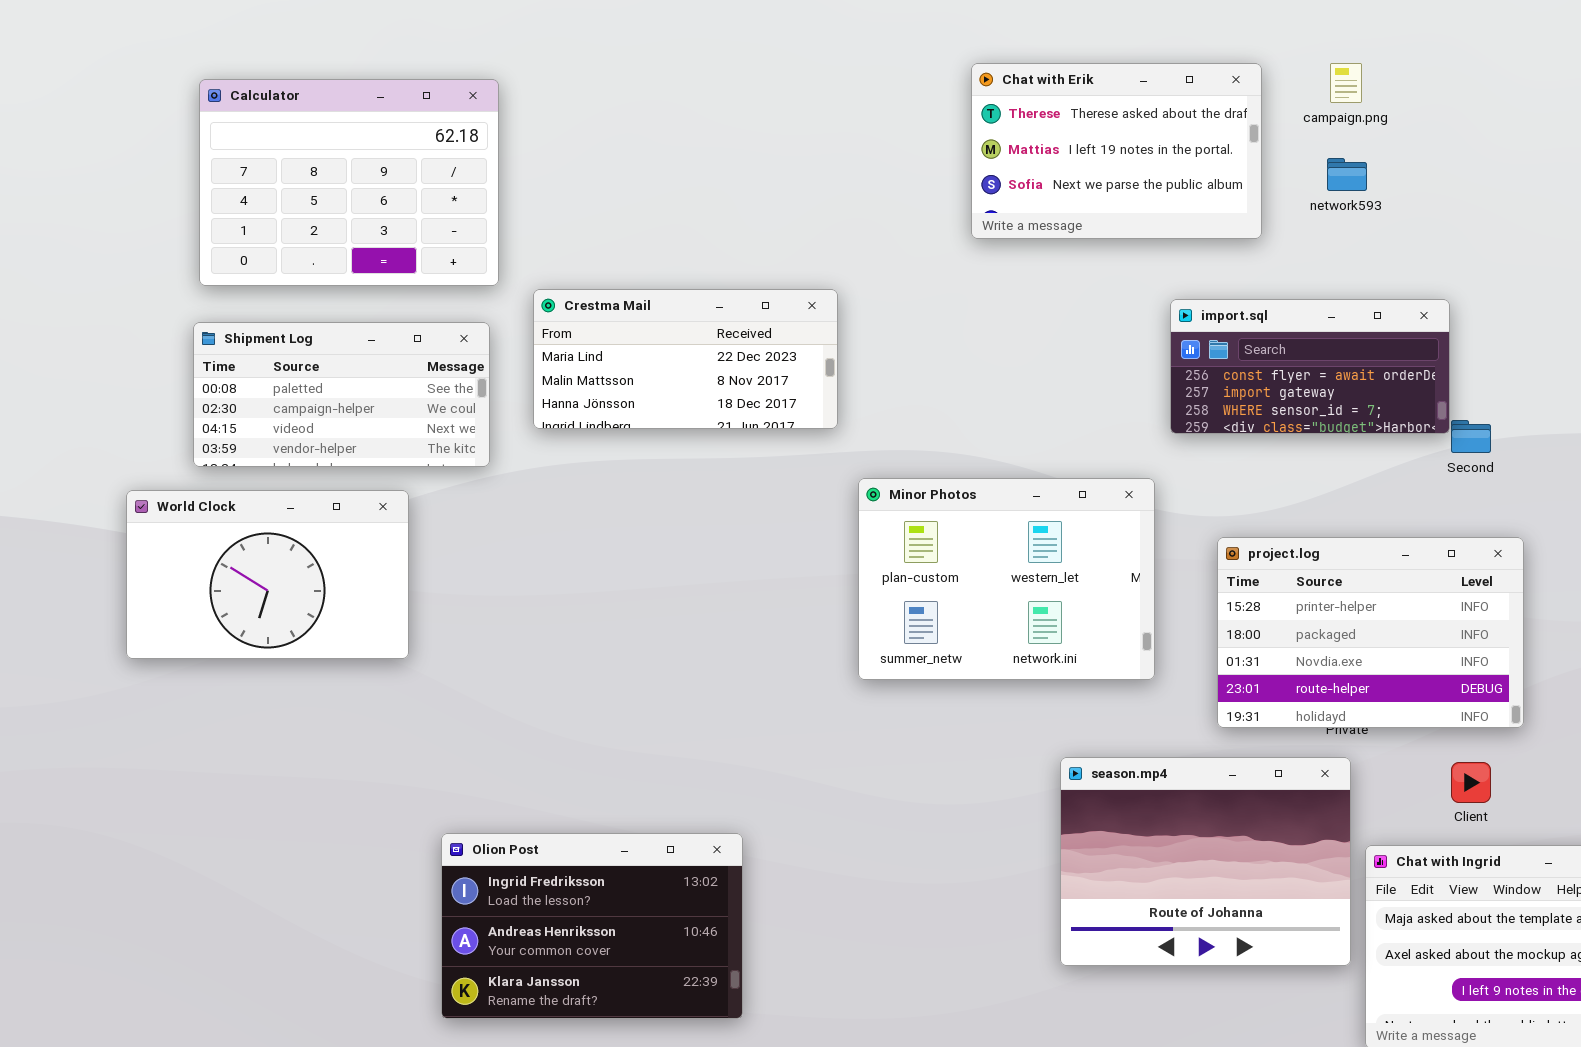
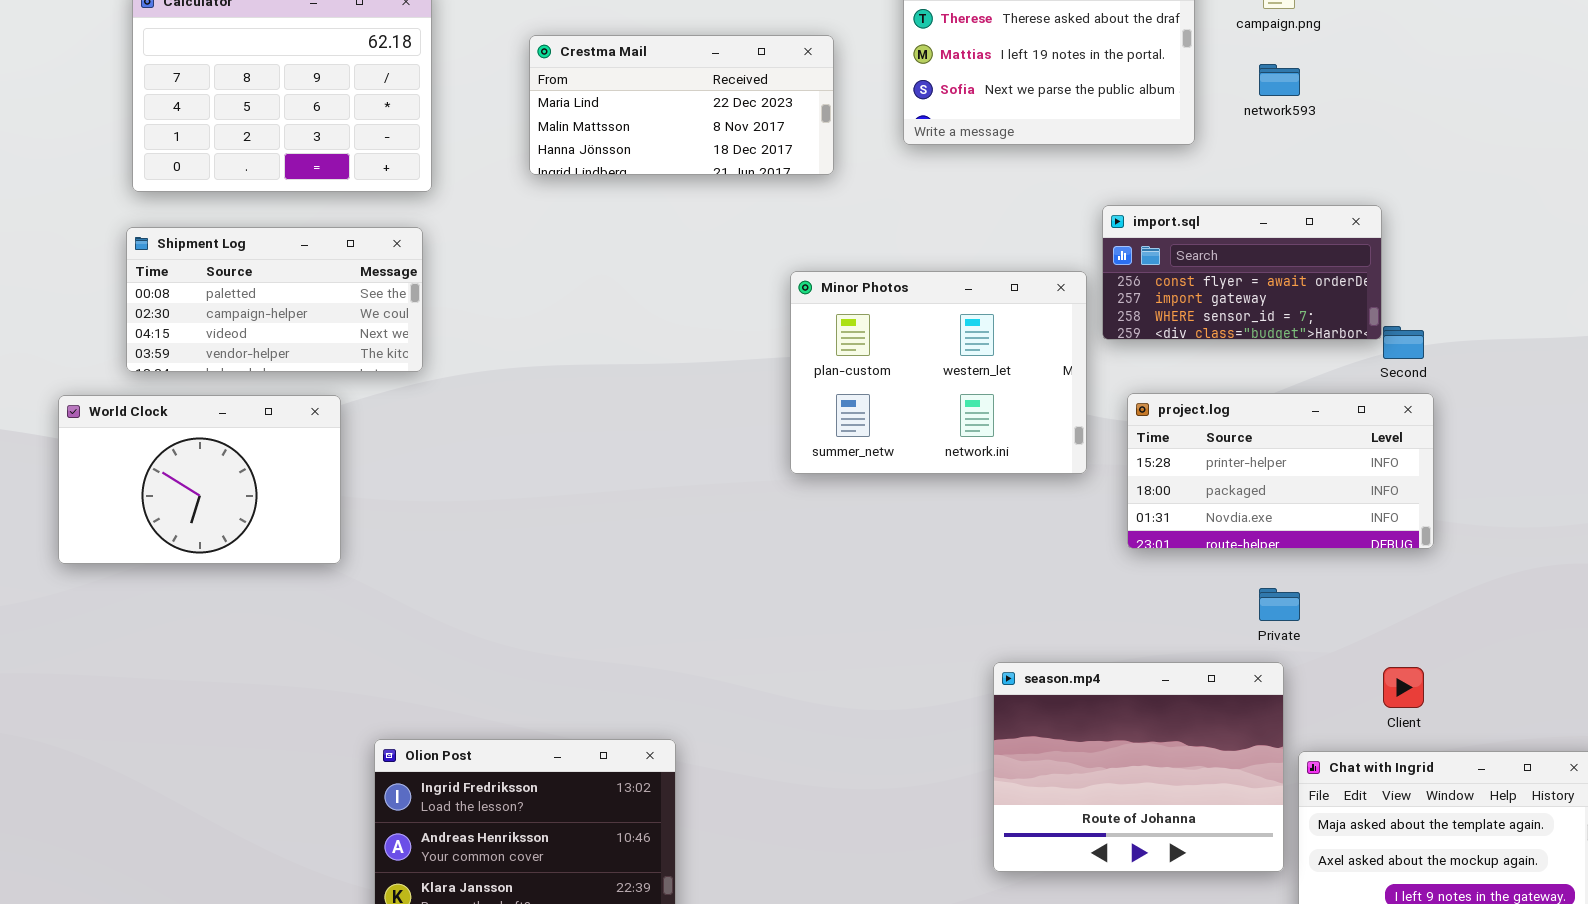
Crestma Mail: [533,289,838,429] -> [529,35,834,175], moved
Minor Photos: [858,478,1155,680] -> [790,271,1087,474], moved
project.log: [1217,537,1524,728] -> [1127,393,1434,549], moved, resized

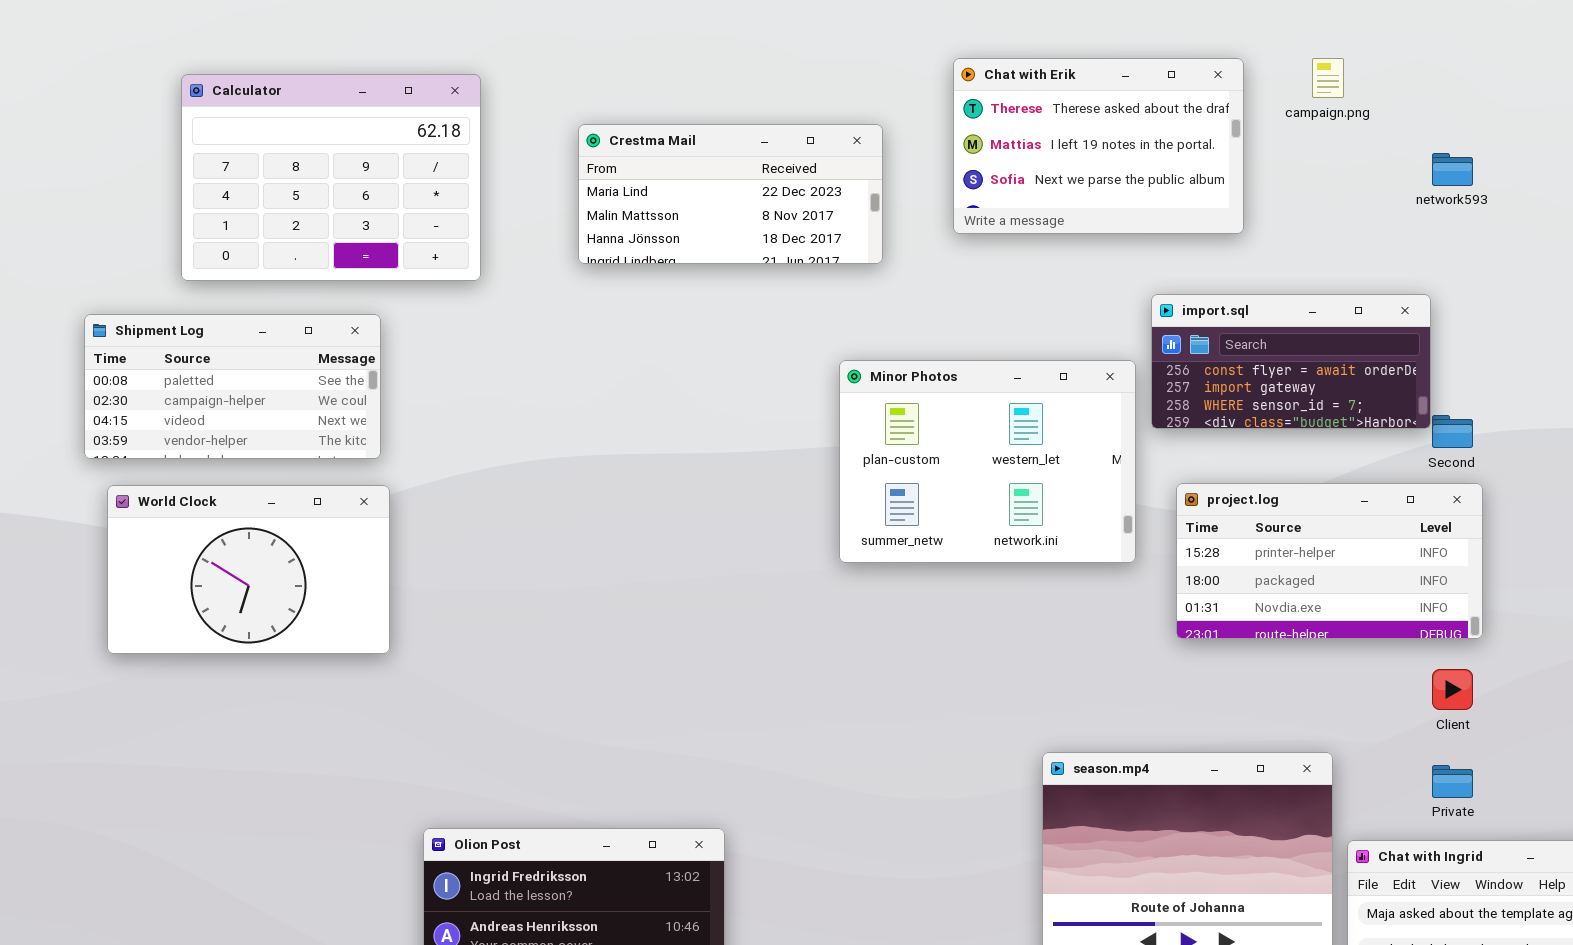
network593: [1259,64,1300,96] -> [1432,153,1473,186], moved
Shipment Log: [126,227,423,372] -> [84,314,381,459], moved
Private: [1259,588,1300,621] -> [1432,765,1473,798], moved
Client: [1383,667,1424,708] -> [1432,669,1473,710], moved

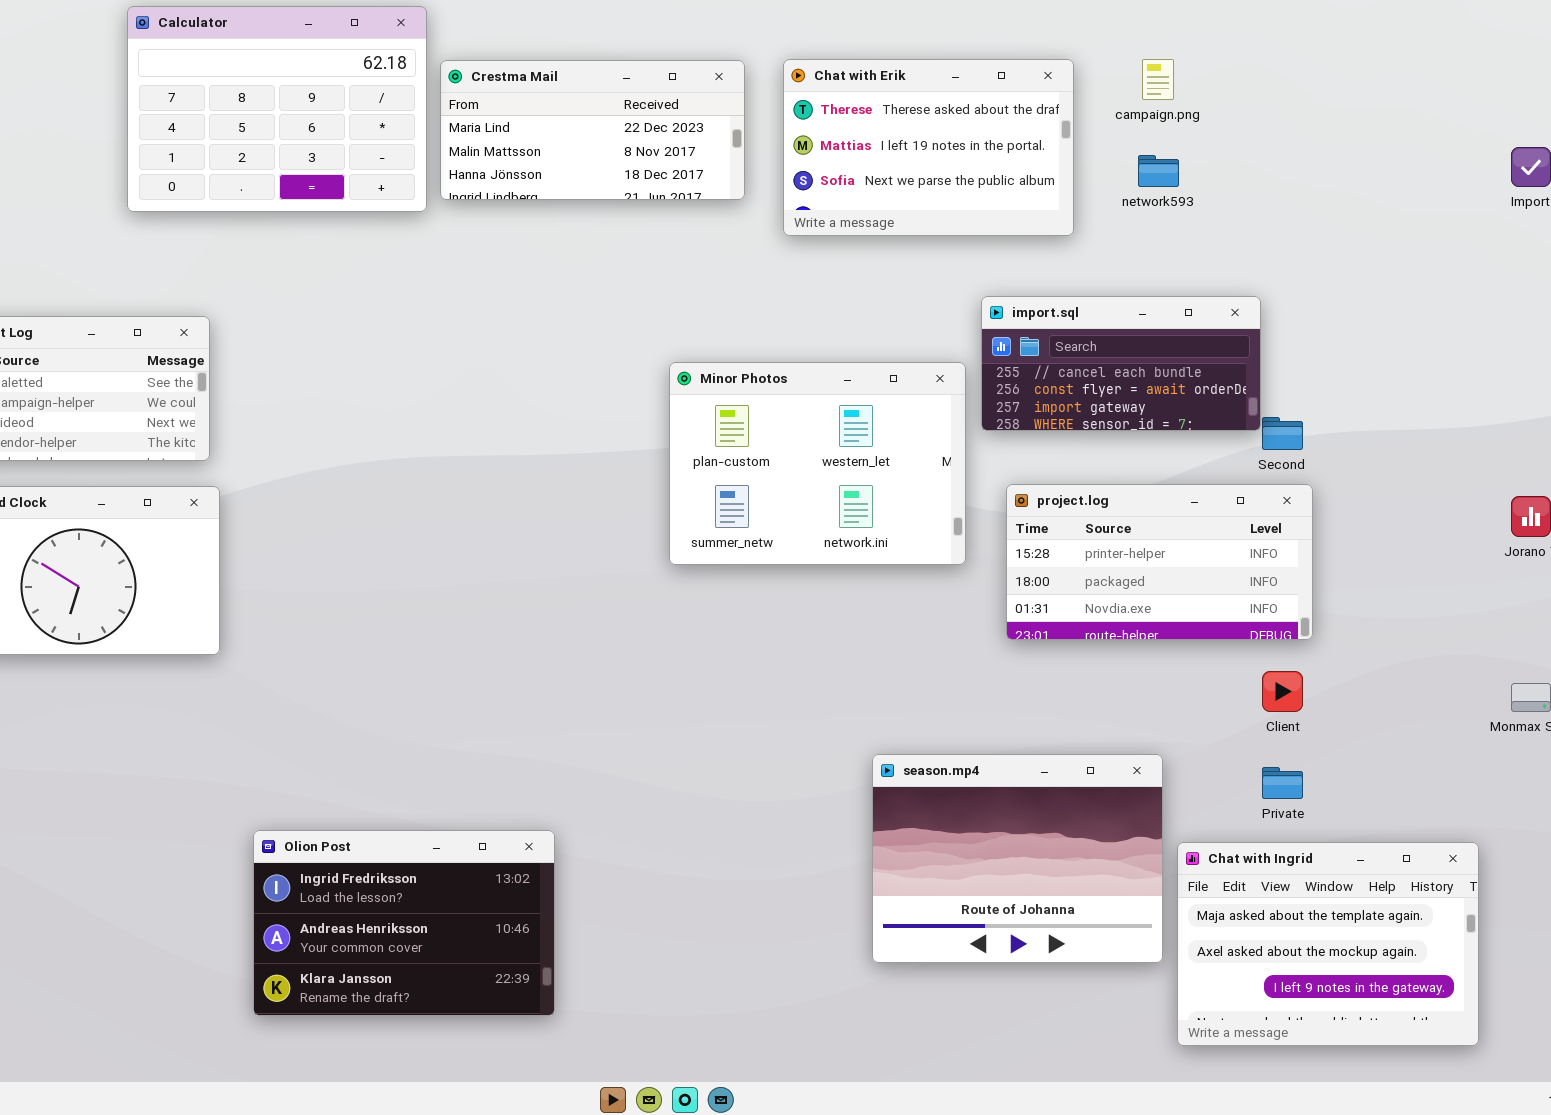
Calculator: [181,74,481,281] -> [127,6,427,212], moved
Crestma Mail: [578,124,883,264] -> [440,60,745,200], moved
network593: [1432,153,1473,186] -> [1138,155,1179,187], moved
import.sql: [1151,294,1431,429] -> [981,296,1261,431], scrolled up 1 row

